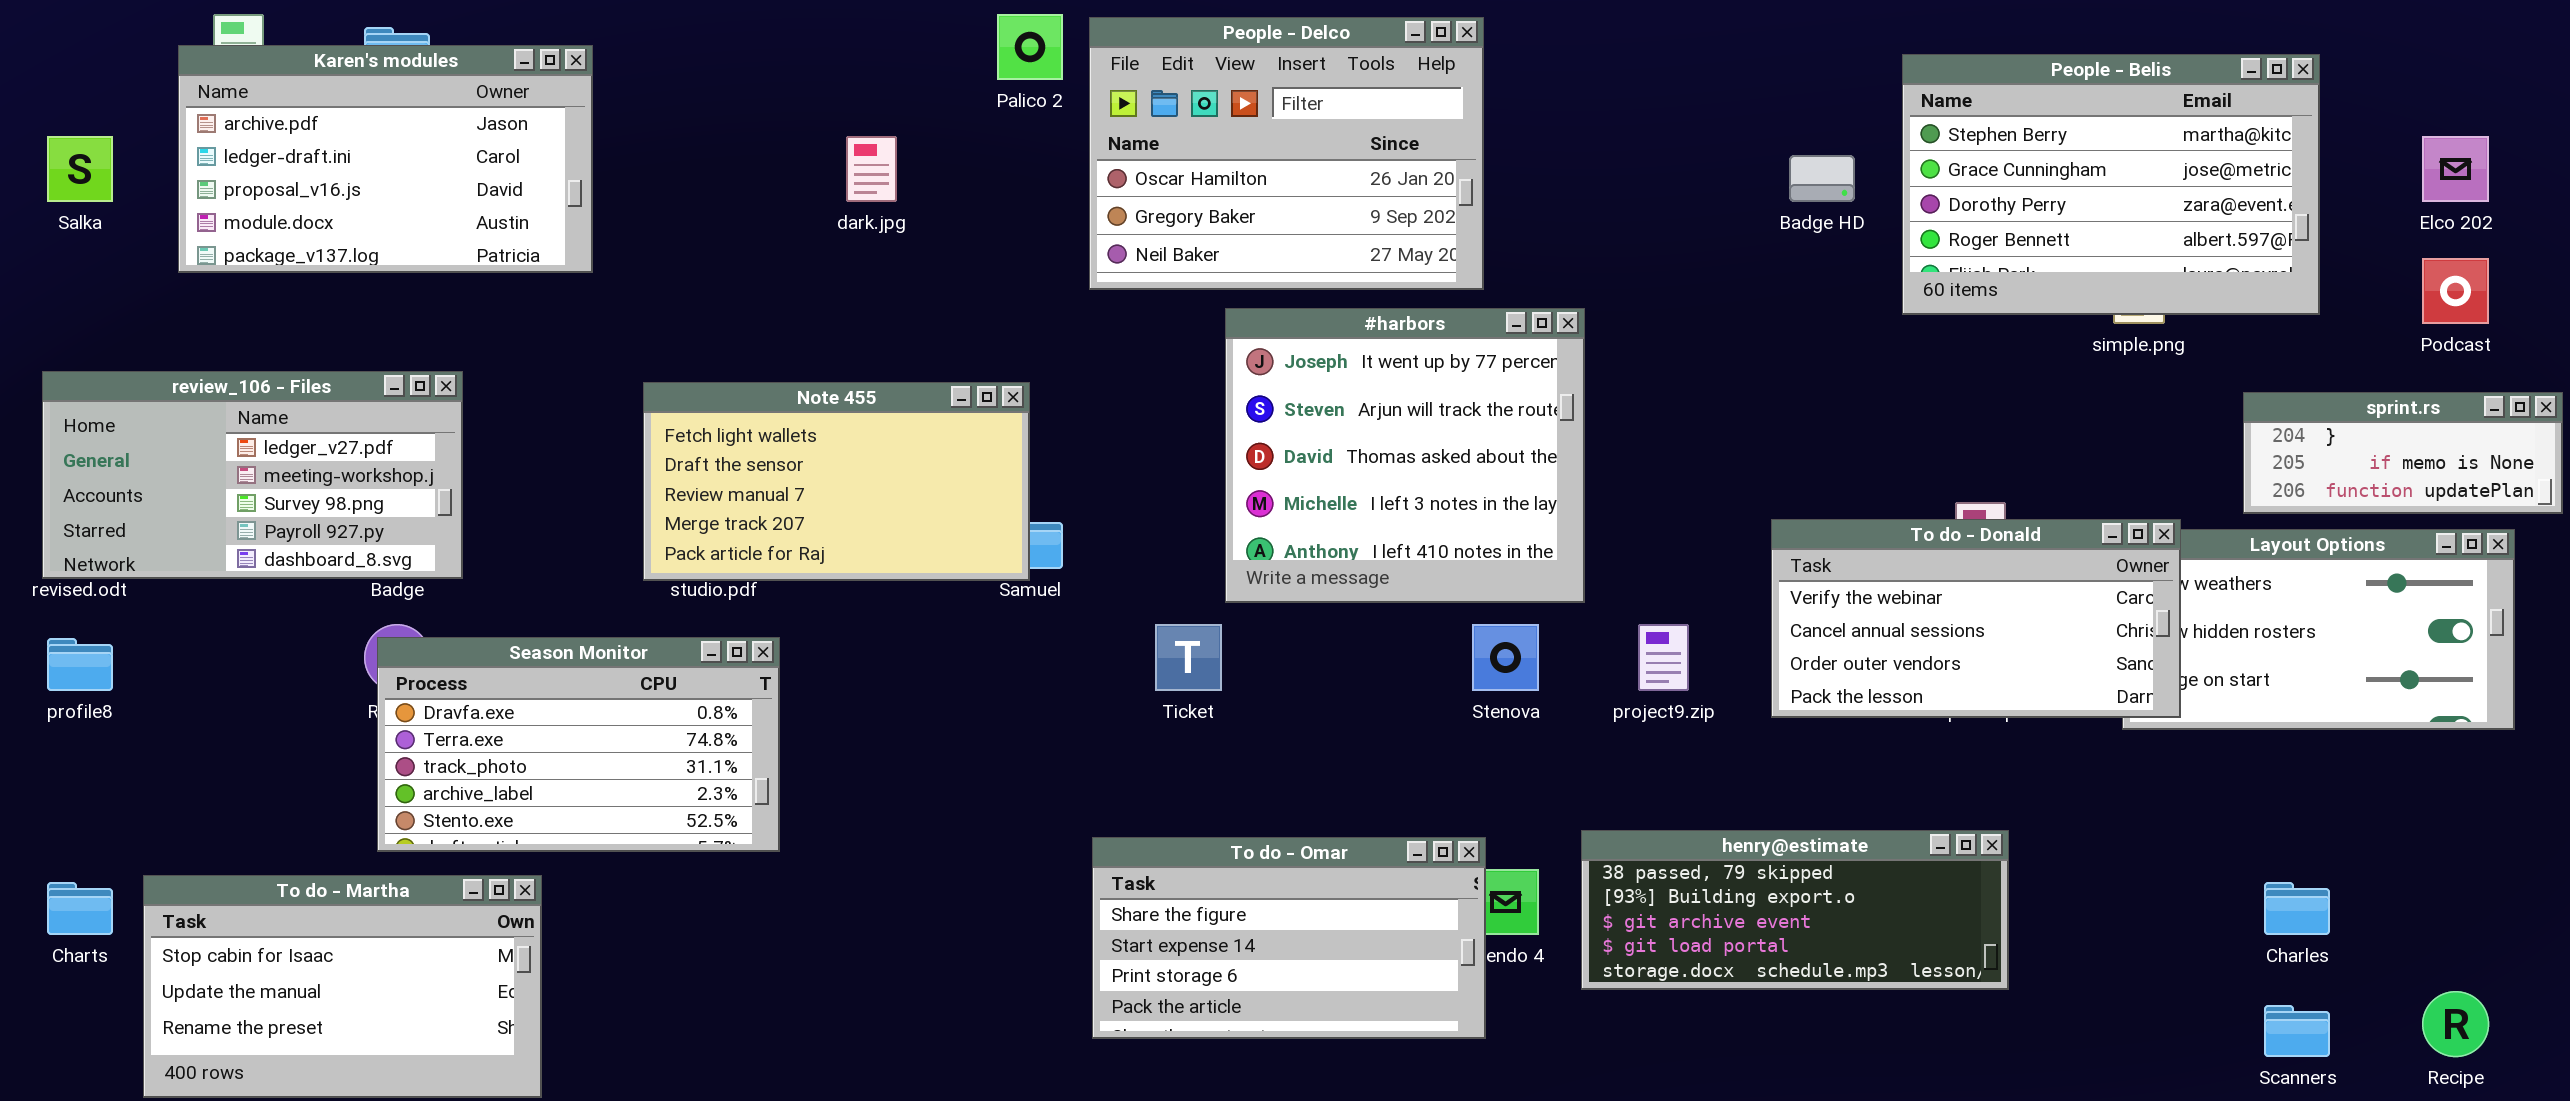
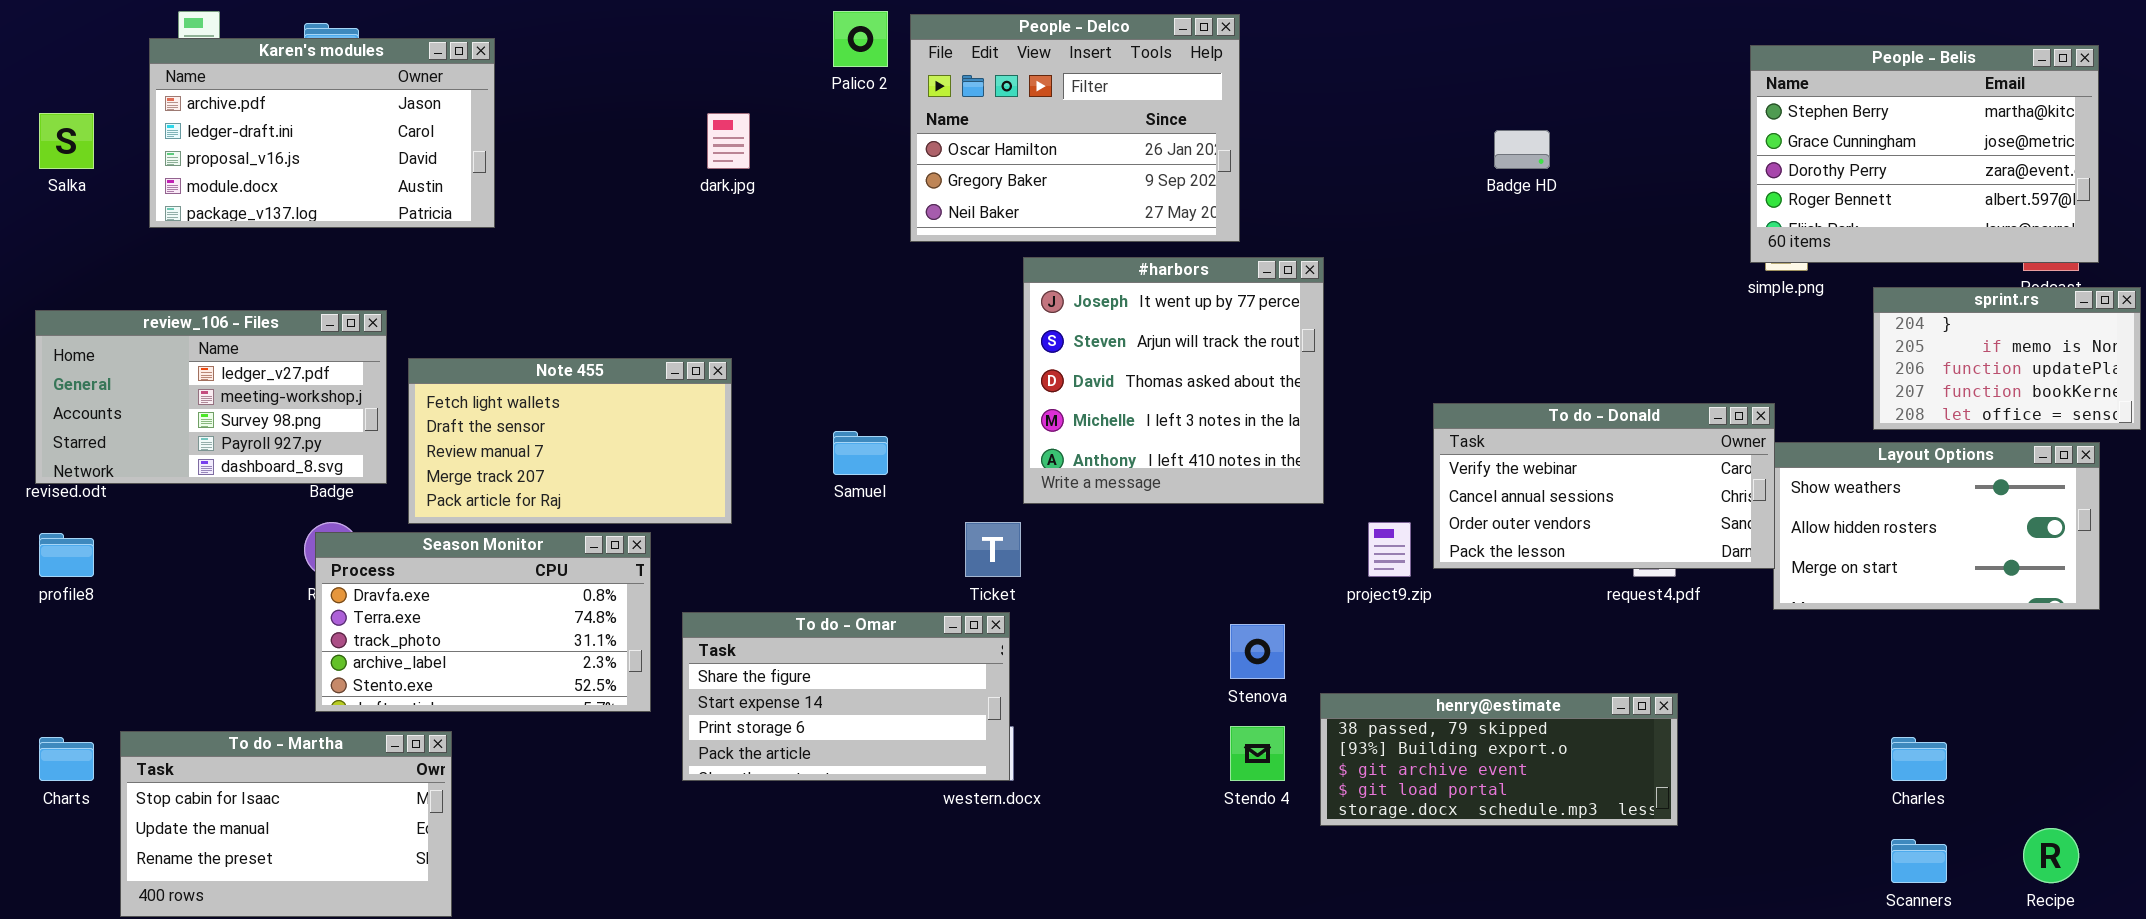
People - Belis: [1902,54,2320,315] -> [1750,45,2099,263], moved
Note 455: [643,382,1030,581] -> [408,358,732,524], moved
sprint.rs: [2243,392,2563,514] -> [1873,287,2141,430], resized
To do - Donald: [1771,519,2181,718] -> [1433,403,1775,569], moved
Stenova: [1472,624,1539,691] -> [1230,624,1285,679], moved
To do - Omar: [1092,837,1486,1039] -> [682,612,1010,781], moved

